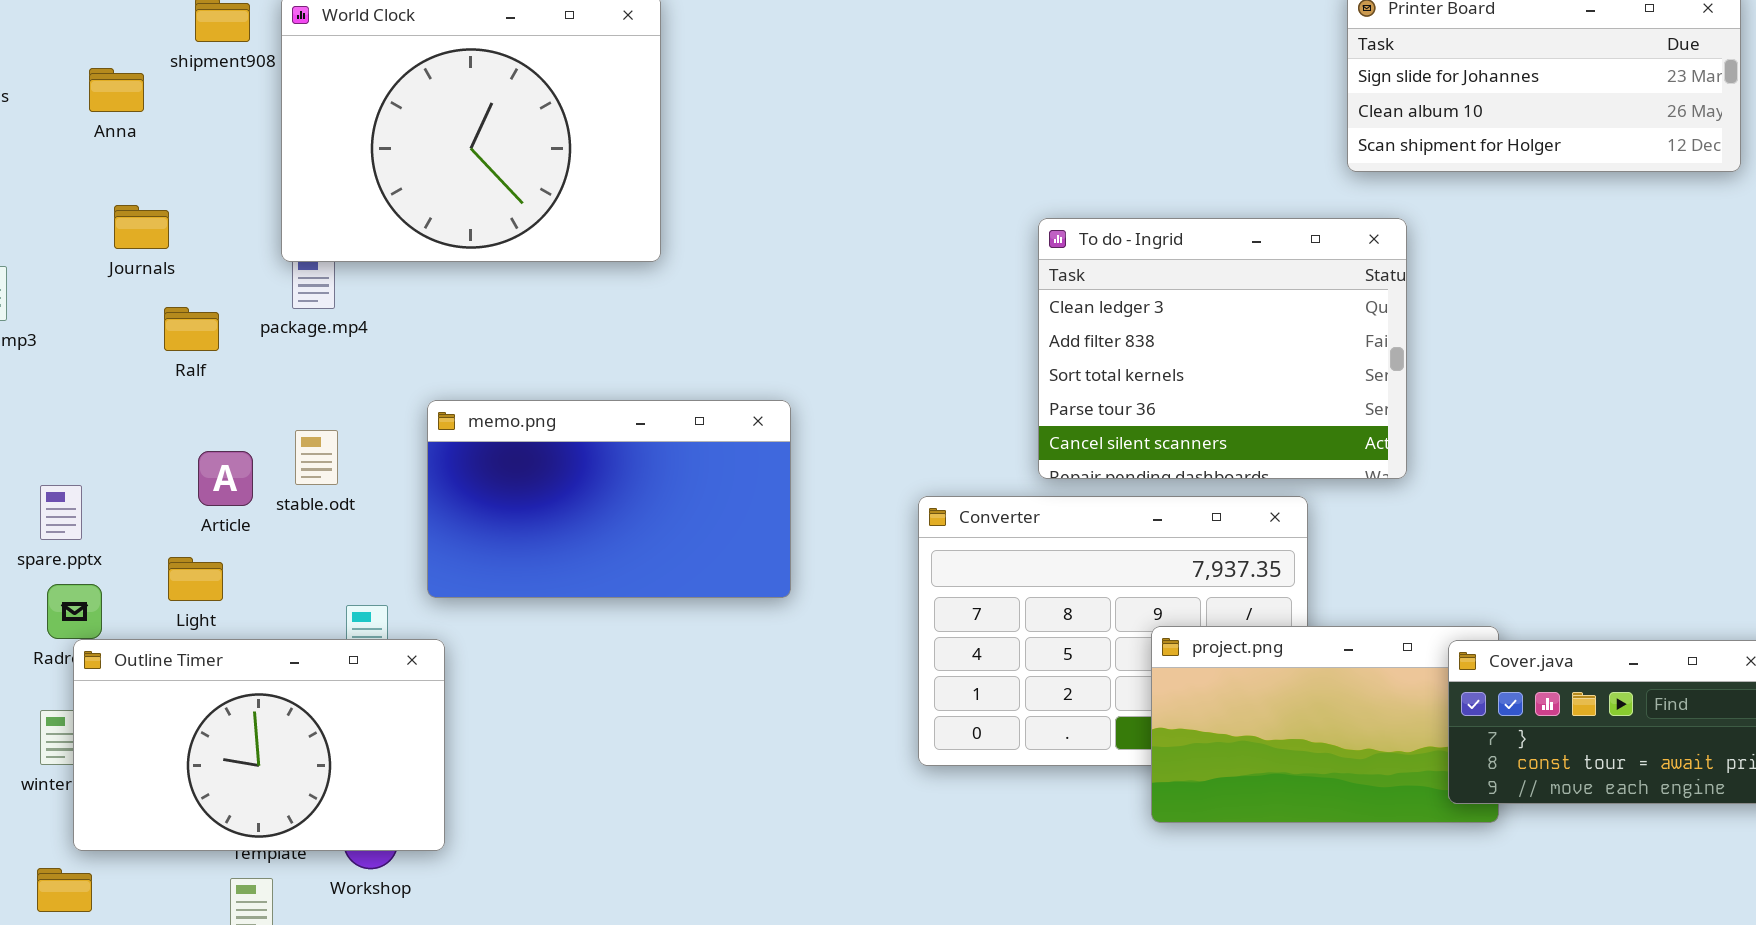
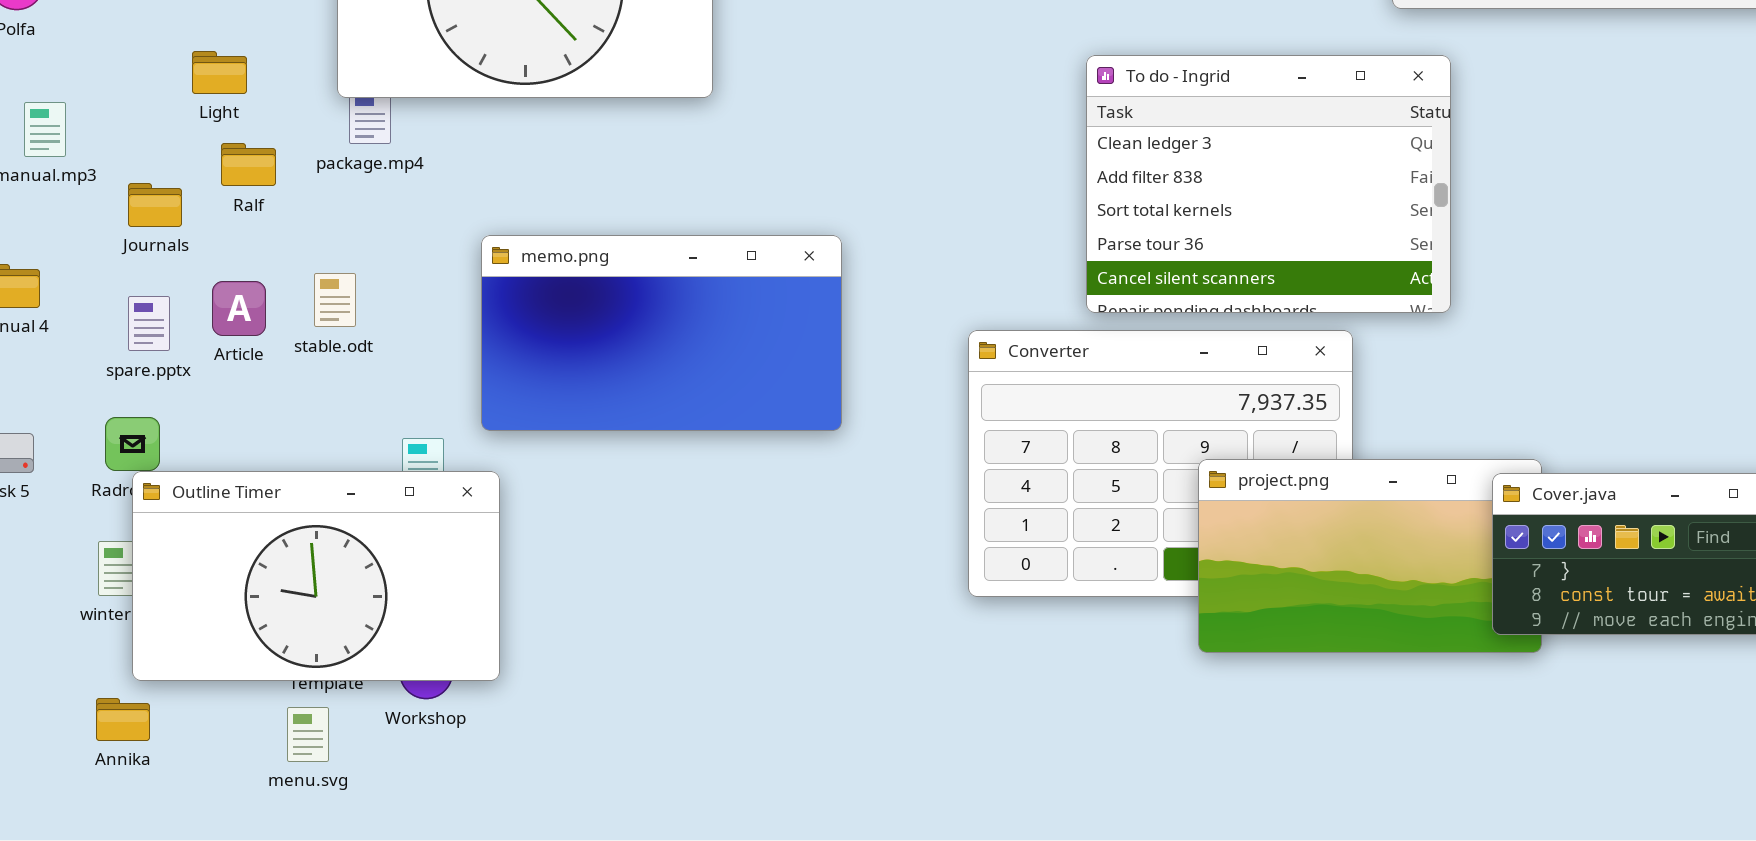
Journals: [114,205,169,249] -> [128,183,182,227], moved
stable.odt: [295,430,338,485] -> [314,273,356,327], moved
Article: [198,451,253,506] -> [212,281,266,336], moved
spare.pptx: [40,485,82,540] -> [128,296,170,351], moved
Light: [168,557,223,601] -> [192,51,247,94], moved

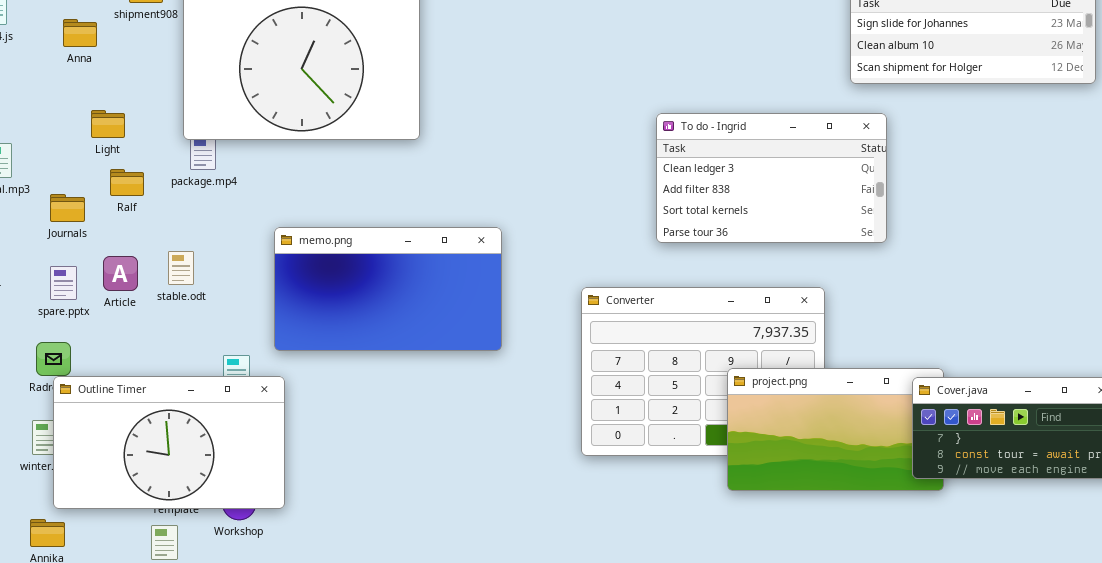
To do - Ingrid: [1086,55,1451,313] -> [656,113,887,243], resized

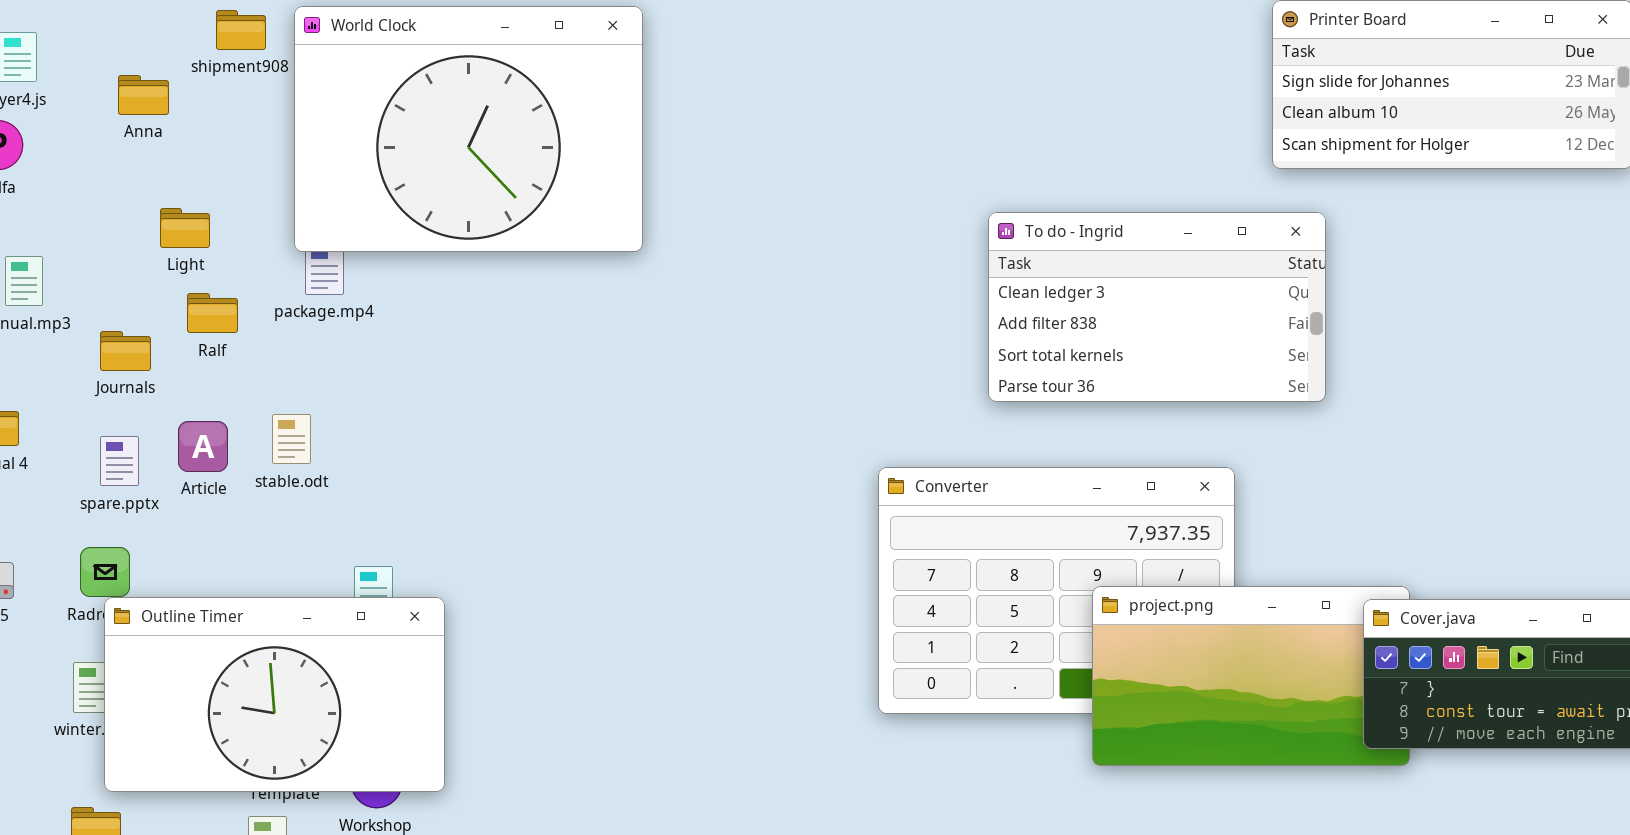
memo.png: [274,227,502,351] -> none, closed

